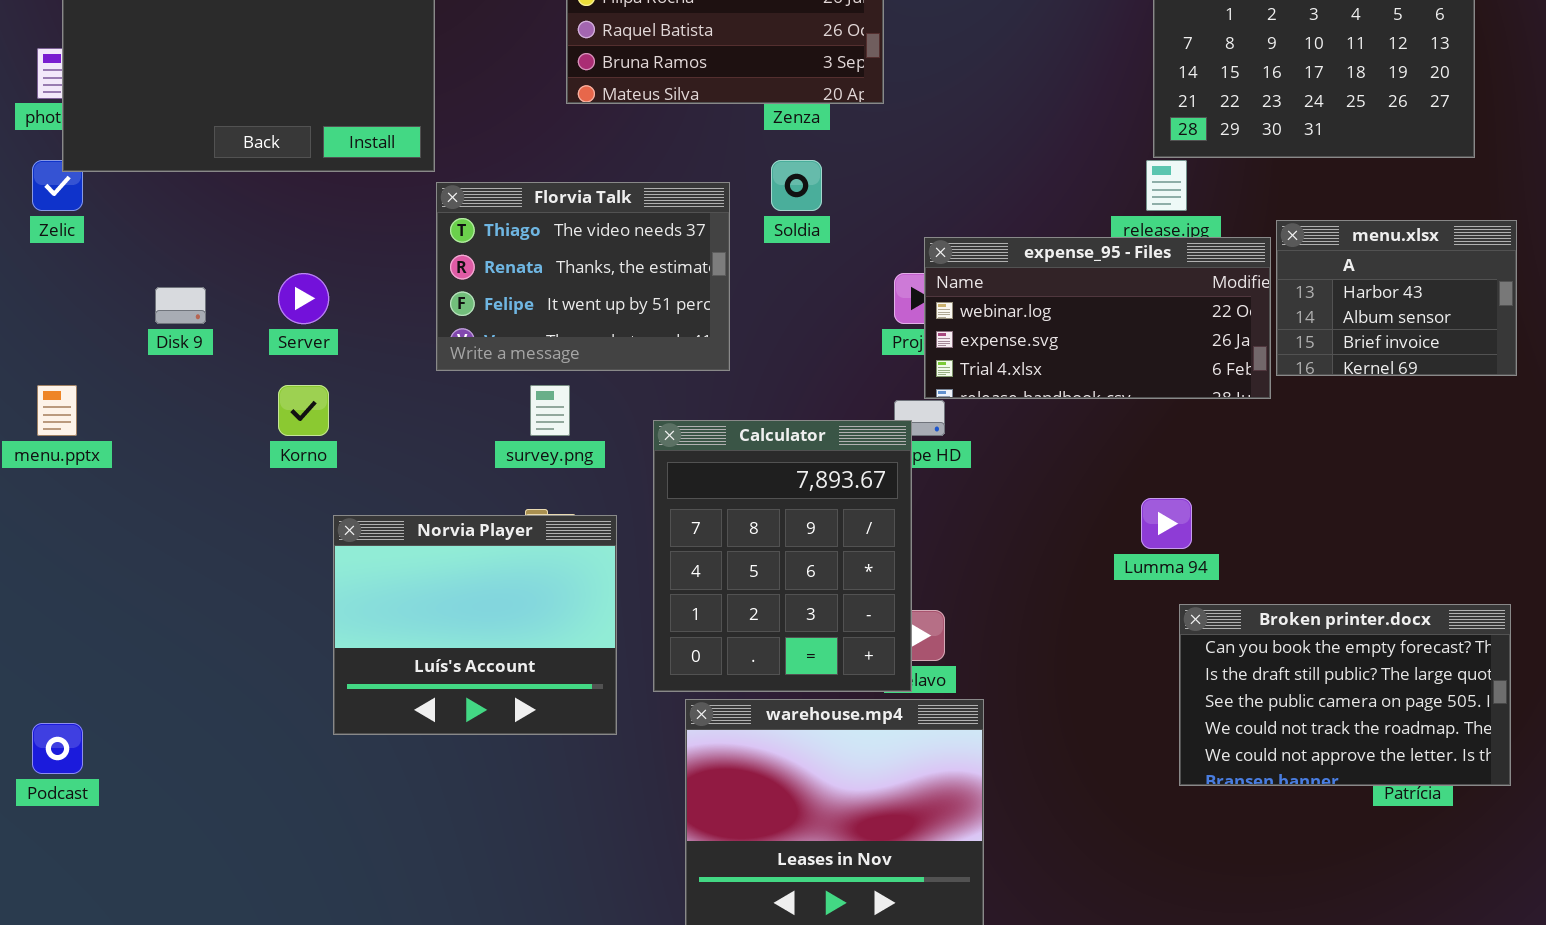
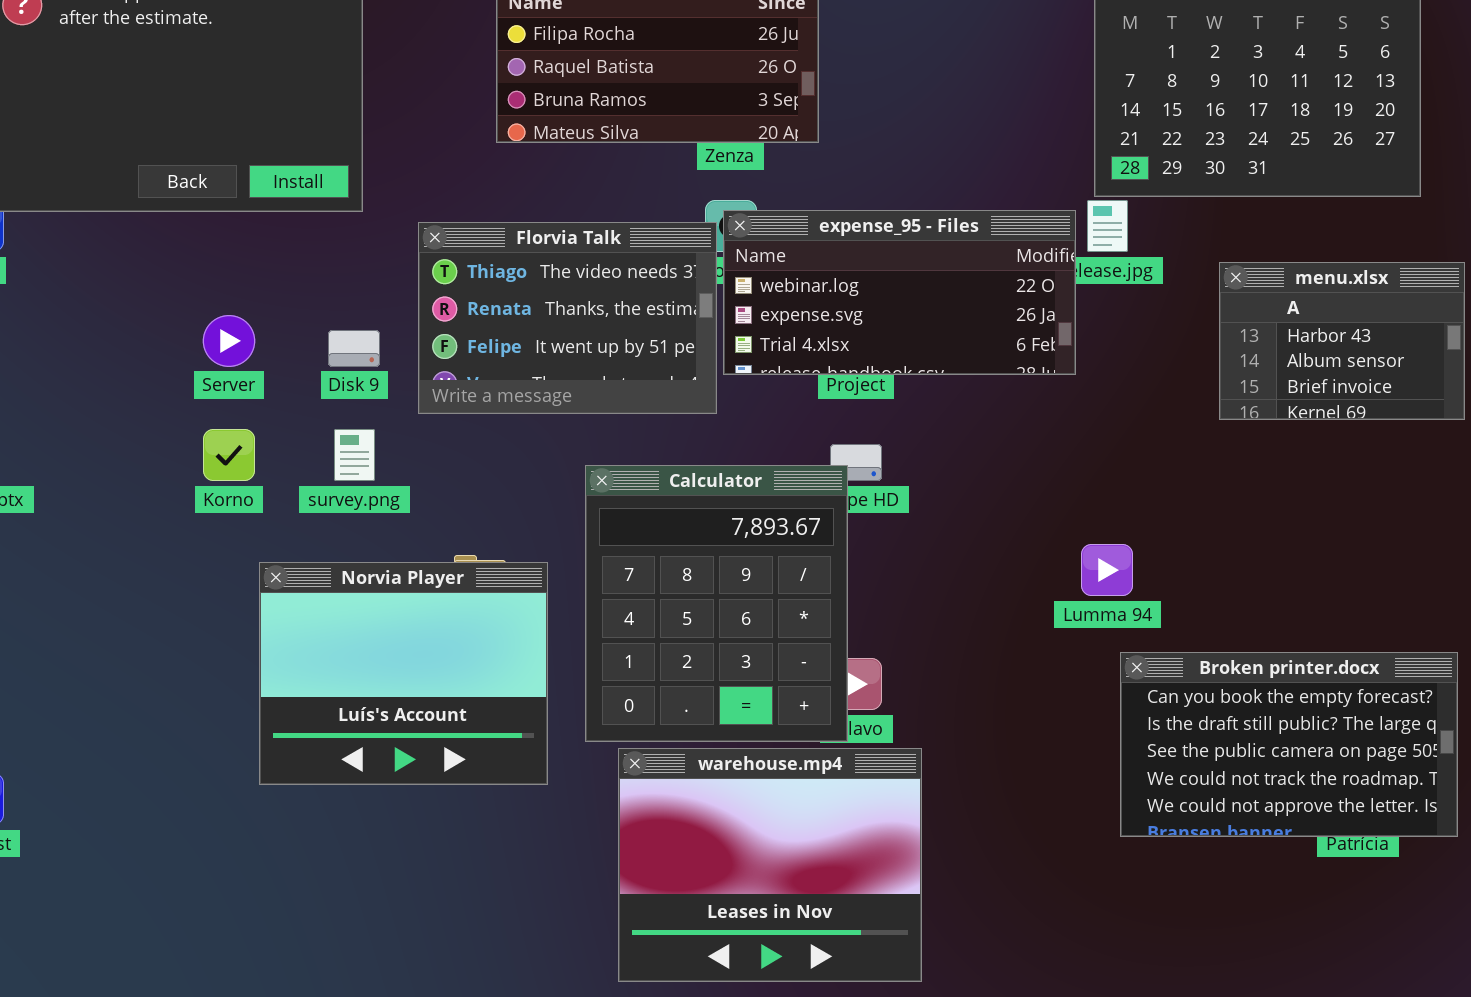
Florvia Talk: [436,182,730,371] -> [418,222,717,414], moved
expense_95 - Files: [924,237,1271,399] -> [723,210,1076,375], moved
Disk 9: [155,287,206,324] -> [328,330,380,367], moved
survey.png: [530,385,570,436] -> [334,429,375,481], moved

